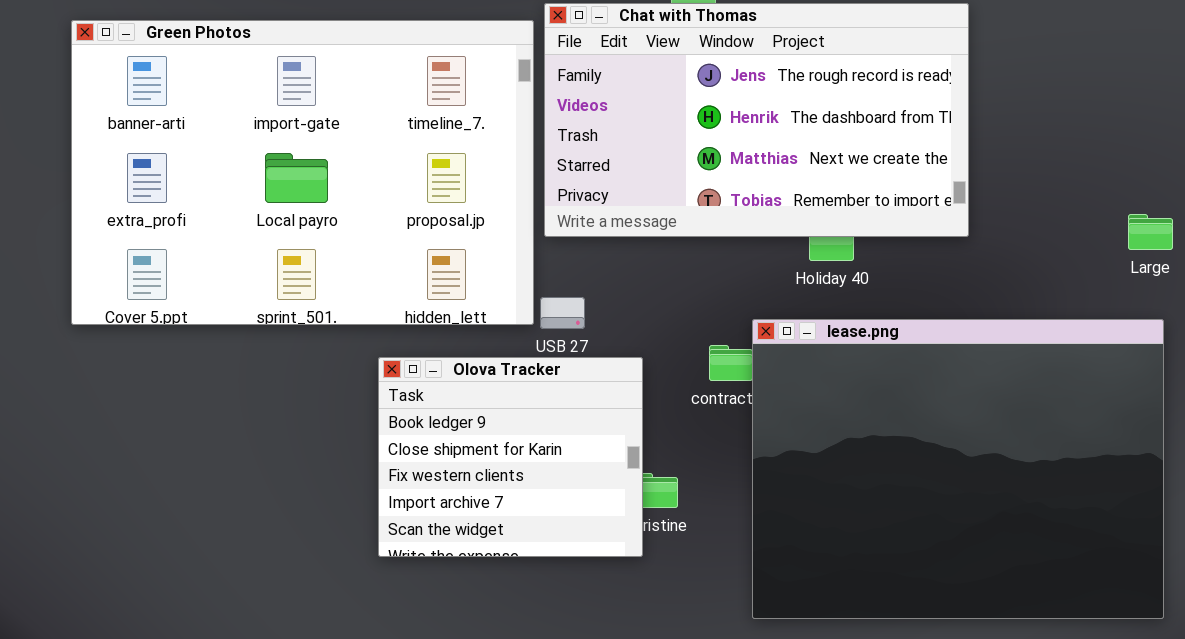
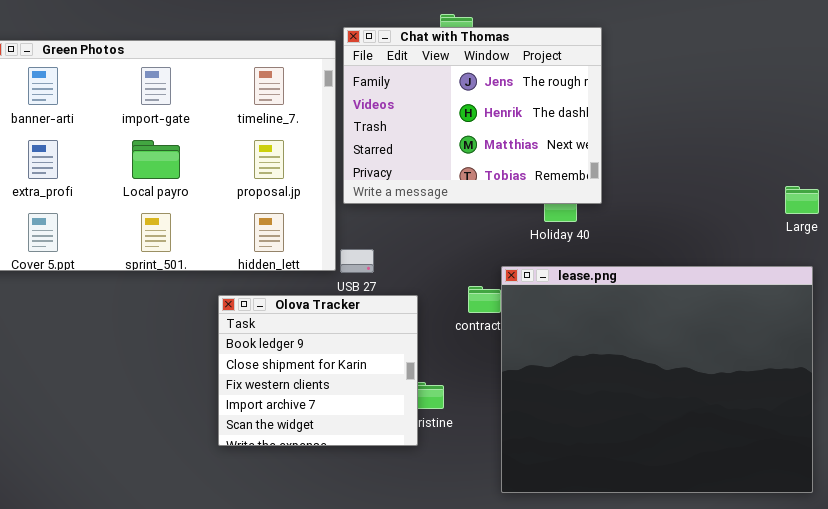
Chat with Thomas: [544,3,969,237] -> [343,27,602,204], resized

